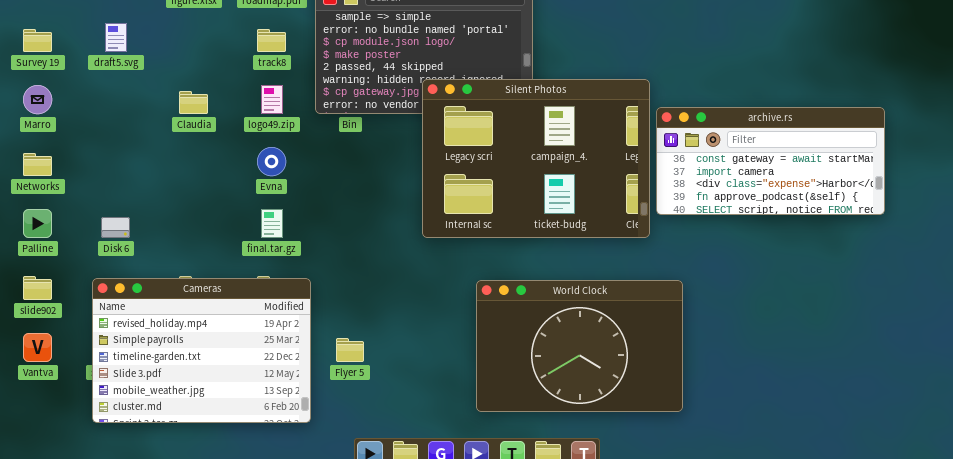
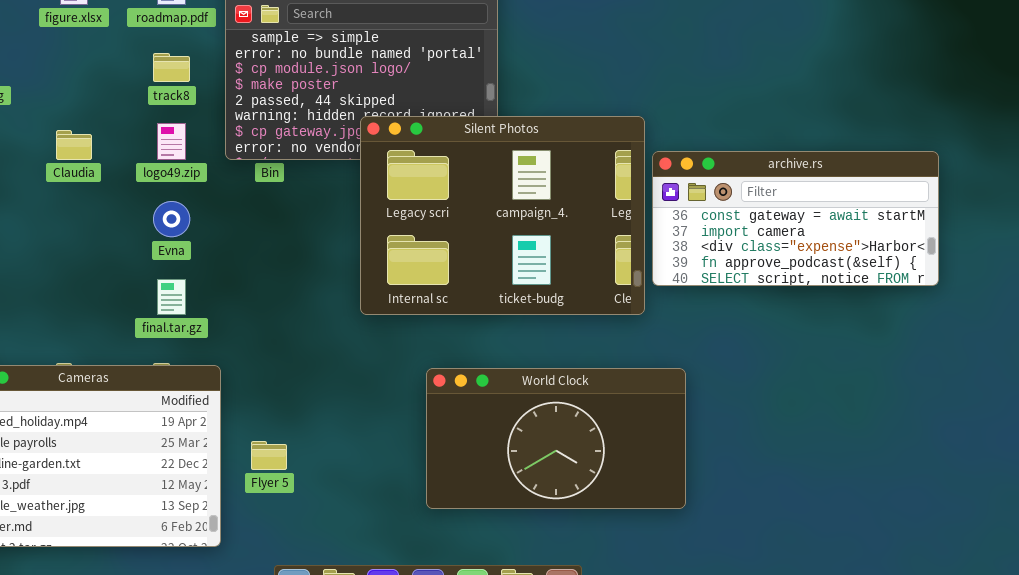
World Clock: [476,280,683,412] -> [426,368,686,509], resized

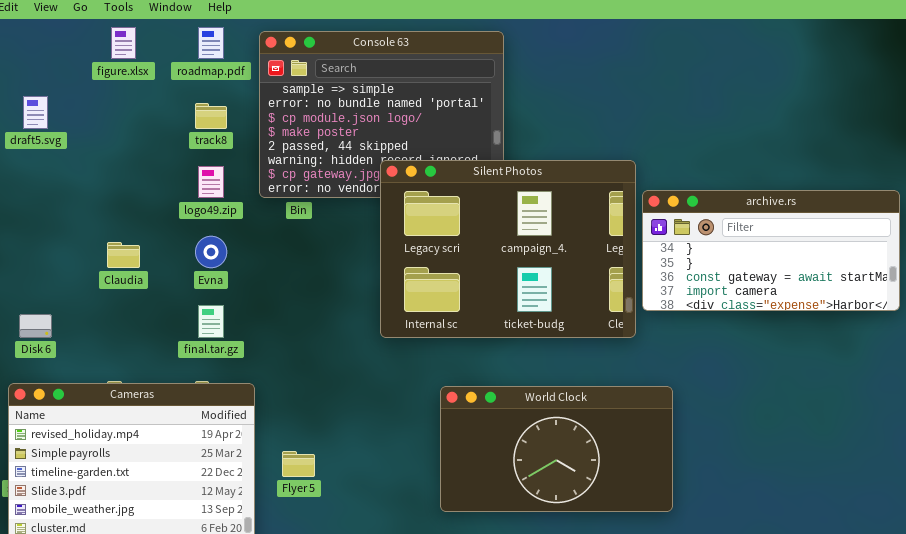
Claudia: [56,130,92,160] -> [107,242,140,268], moved
archive.rs: [652,151,939,286] -> [642,190,900,311], scrolled up 2 rows

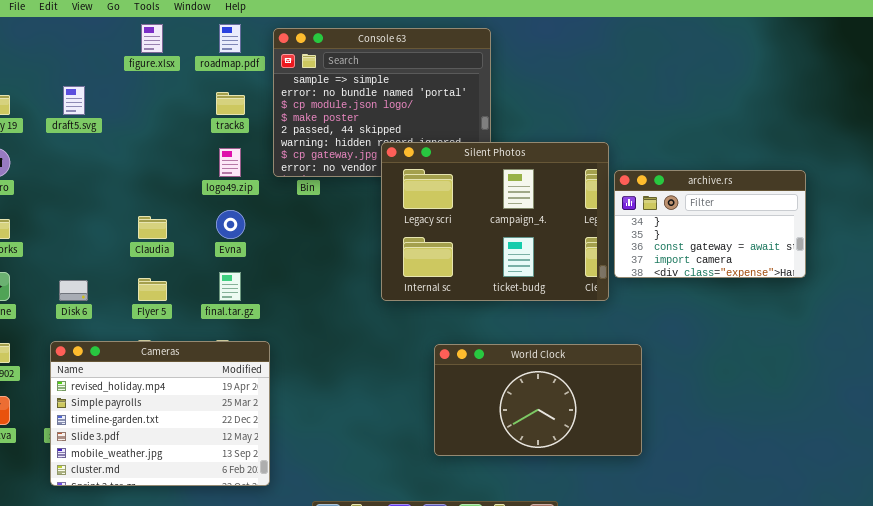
archive.rs: [642,190,900,311] -> [614,170,806,278], resized
Flyer 5: [282,451,315,477] -> [138,278,167,301], moved

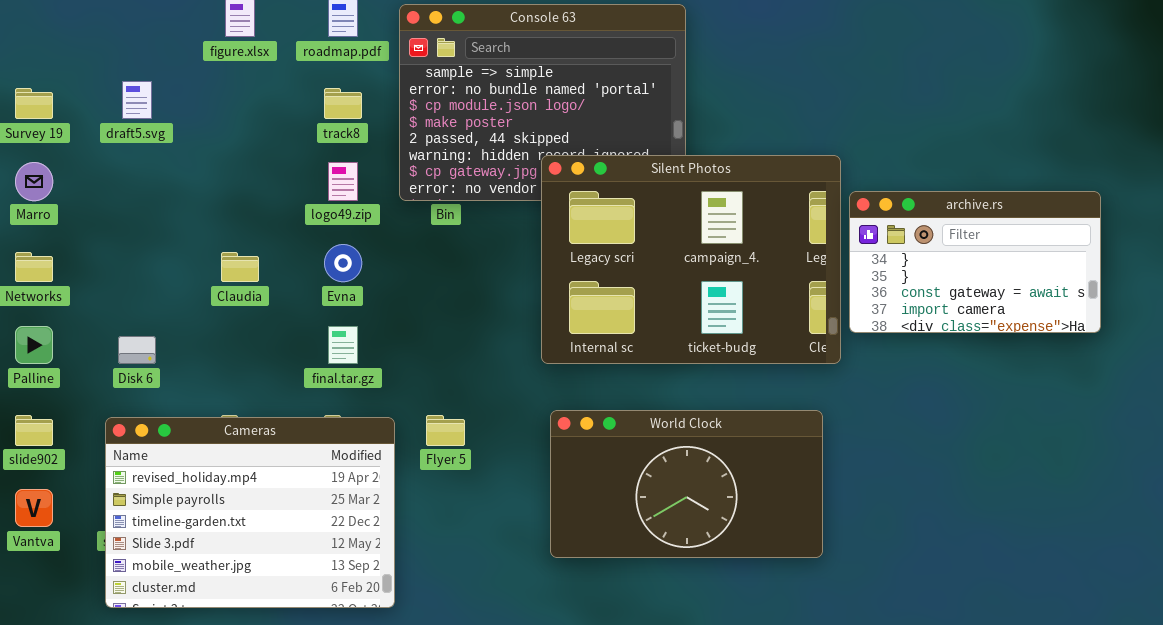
Flyer 5: [138,278,167,301] -> [426,415,465,446], moved
World Clock: [434,344,642,456] -> [550,410,823,558], moved

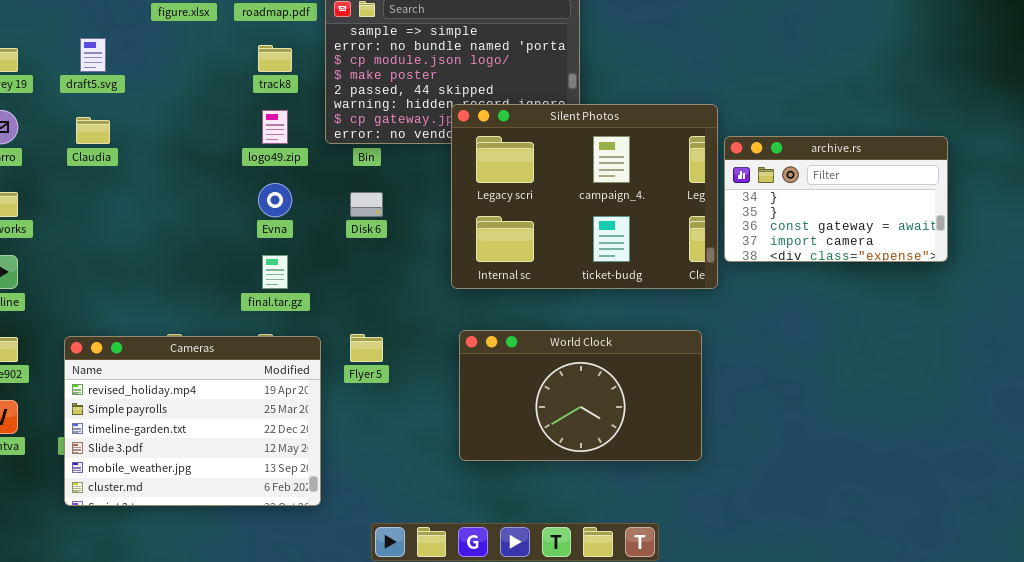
Claudia: [221,252,259,282] -> [76,117,110,144], moved
Disk 6: [118,336,156,364] -> [350,192,383,217], moved

